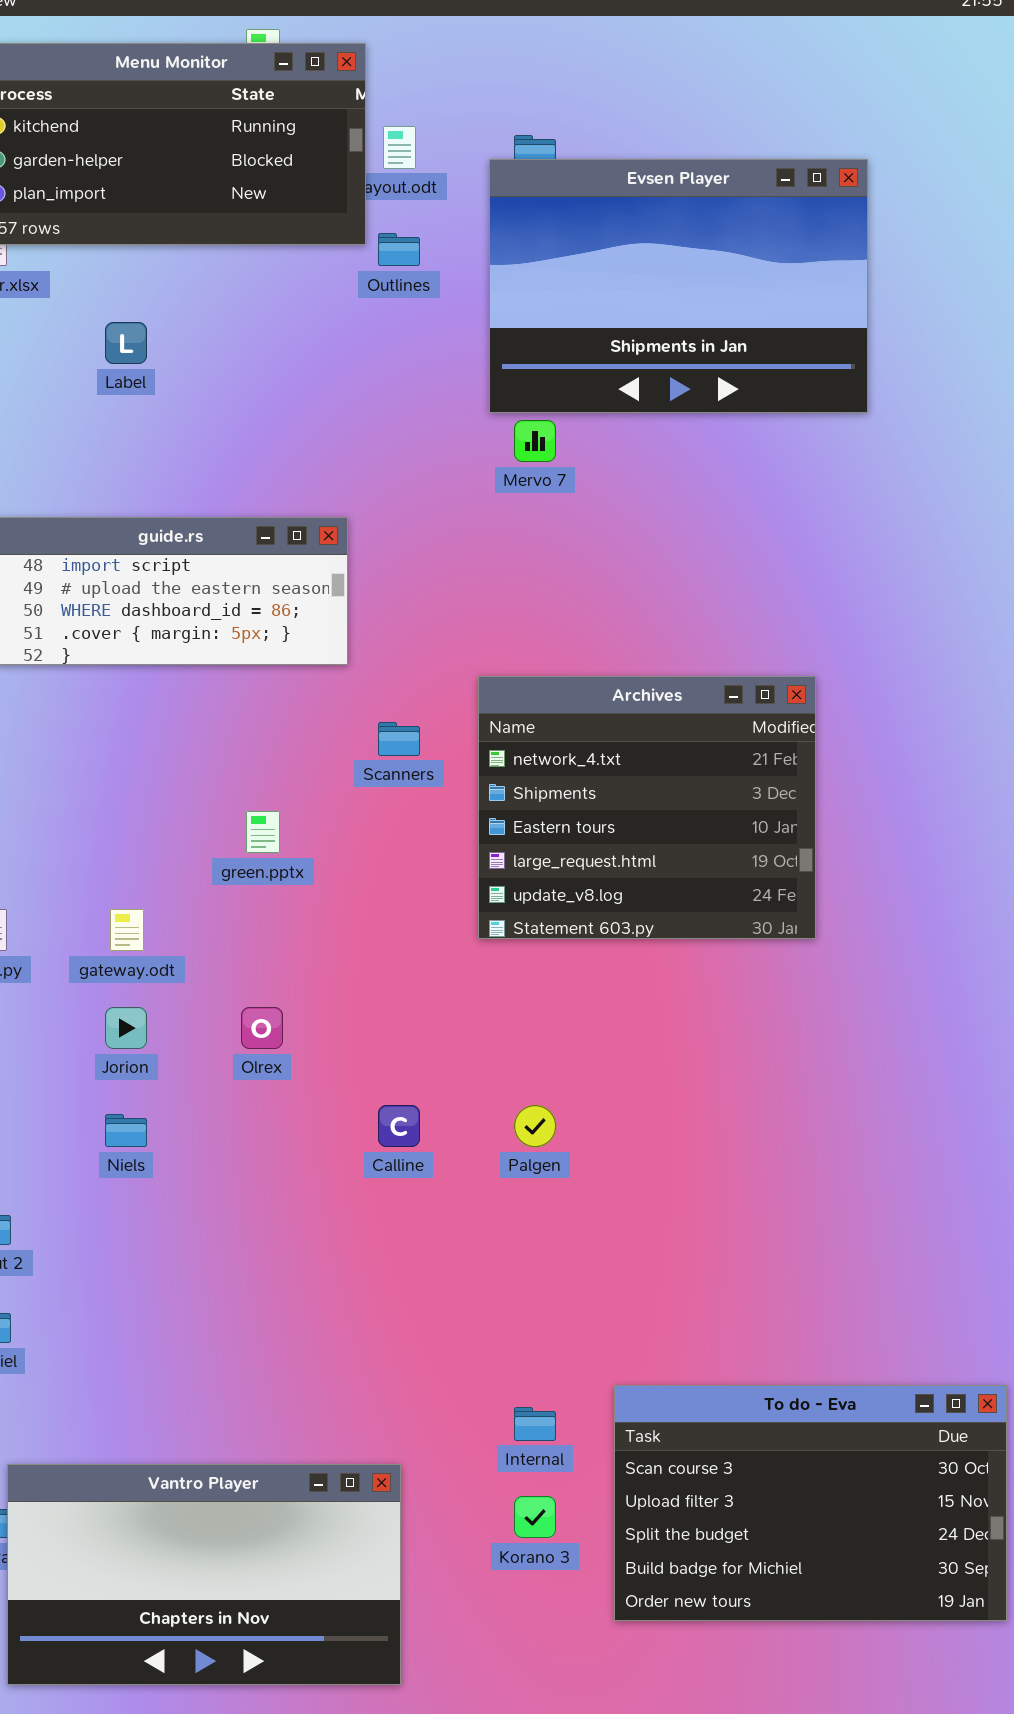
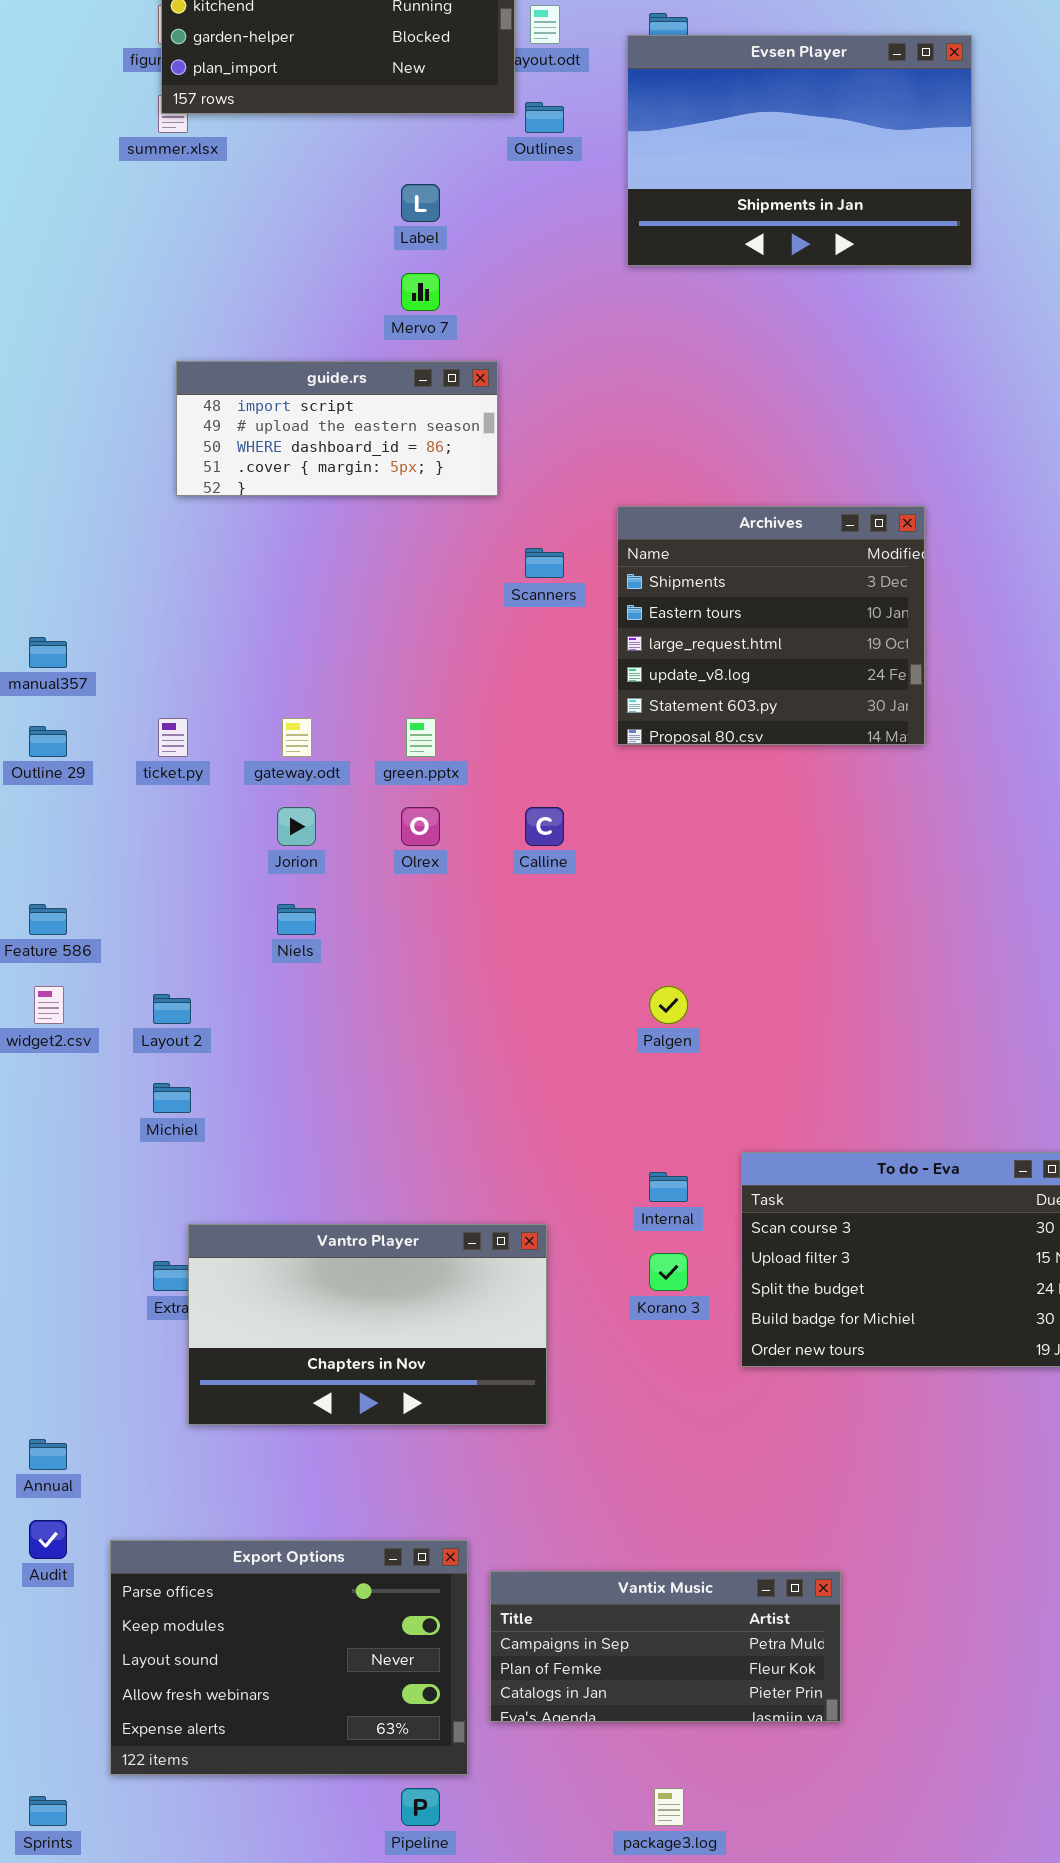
Label: [105,322,147,364] -> [401,184,440,222], moved
Mervo 7: [514,420,556,462] -> [401,273,440,311], moved
Archives: [478,676,816,939] -> [617,506,925,745], scrolled down 1 row
green.pptx: [246,811,280,853] -> [406,718,436,757], moved
Calline: [378,1105,420,1147] -> [525,807,564,846], moved
Palgen: [514,1105,556,1147] -> [649,986,688,1024], moved

